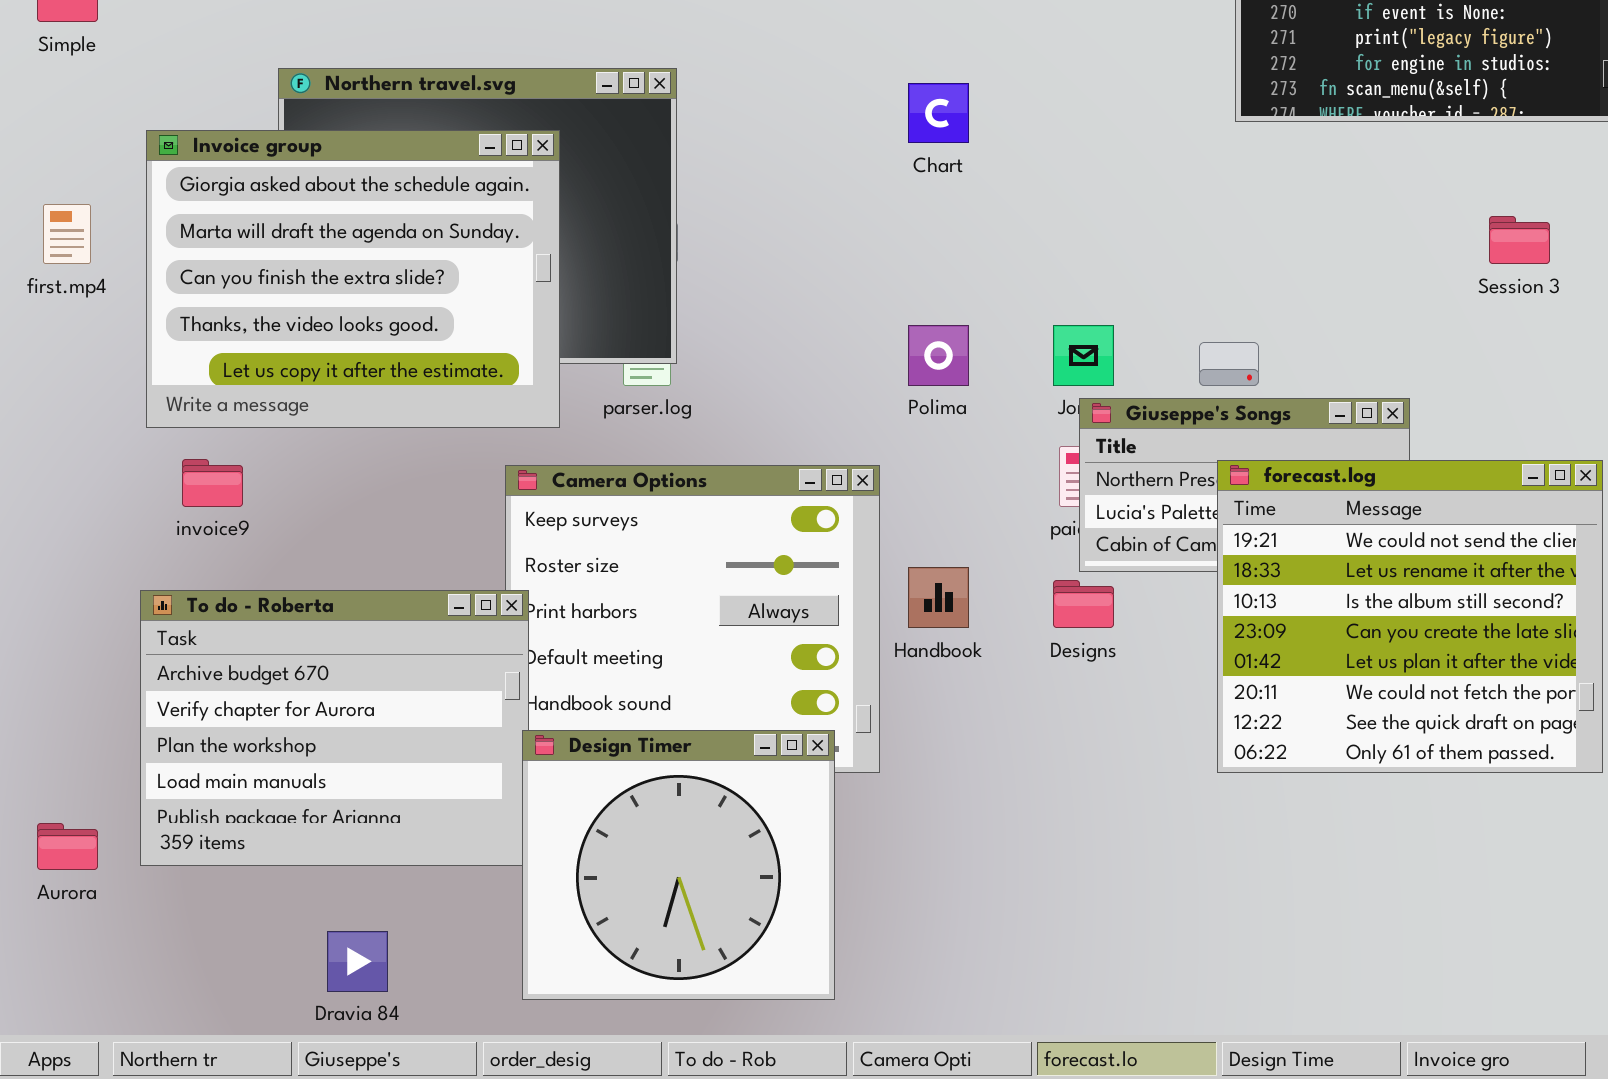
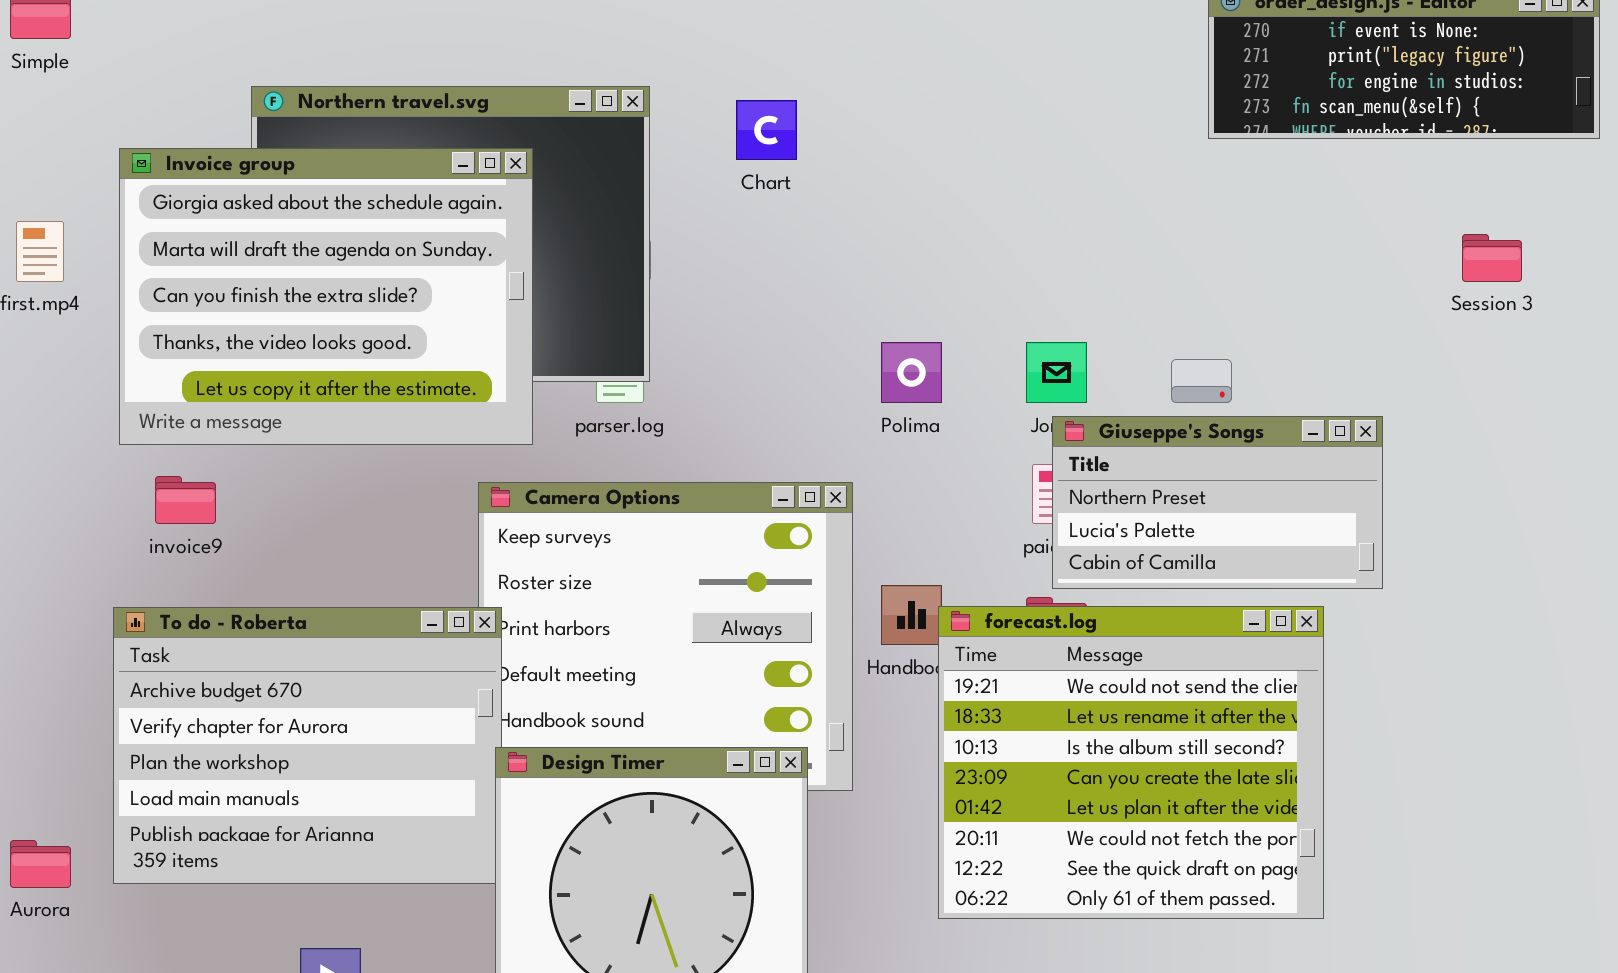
Chart: [908,83,969,143] -> [736,100,797,160], moved
forecast.log: [1217,460,1603,773] -> [938,606,1324,919], moved

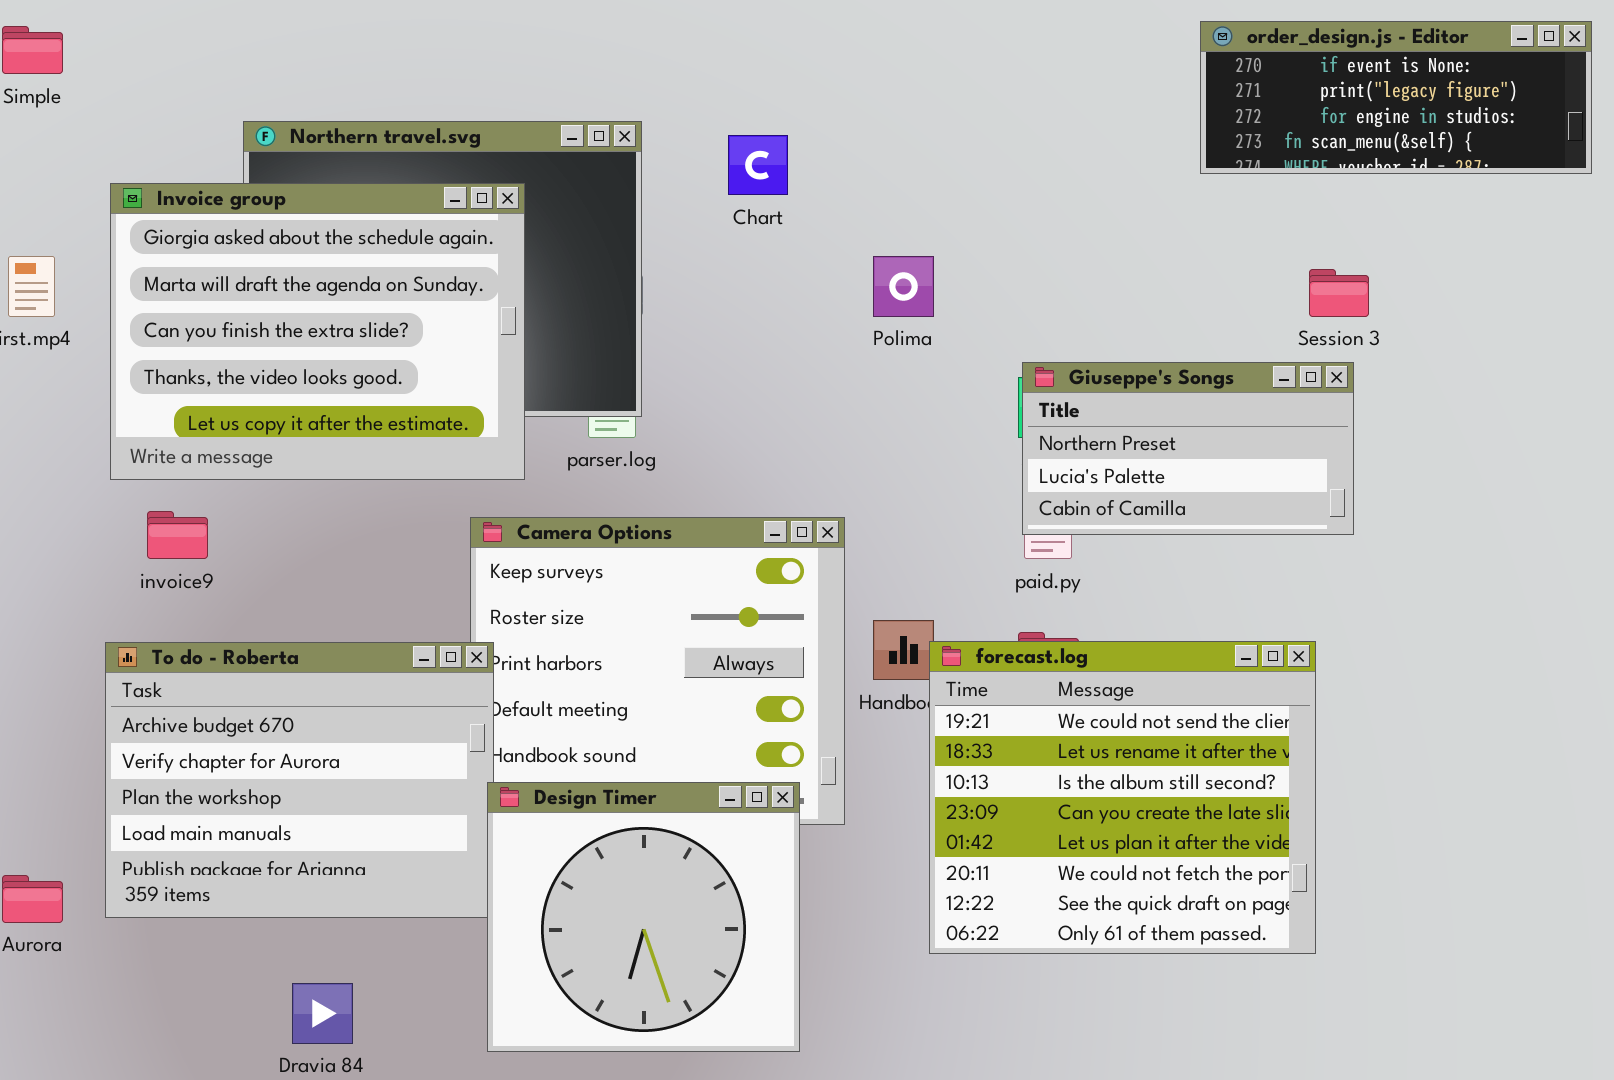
Session 3: [1462,234,1522,282] -> [1309,269,1369,317], moved
Polima: [881,342,942,403] -> [873,256,934,317], moved
Giuseppe's Songs: [1052,416,1383,589] -> [1022,362,1354,535], moved

